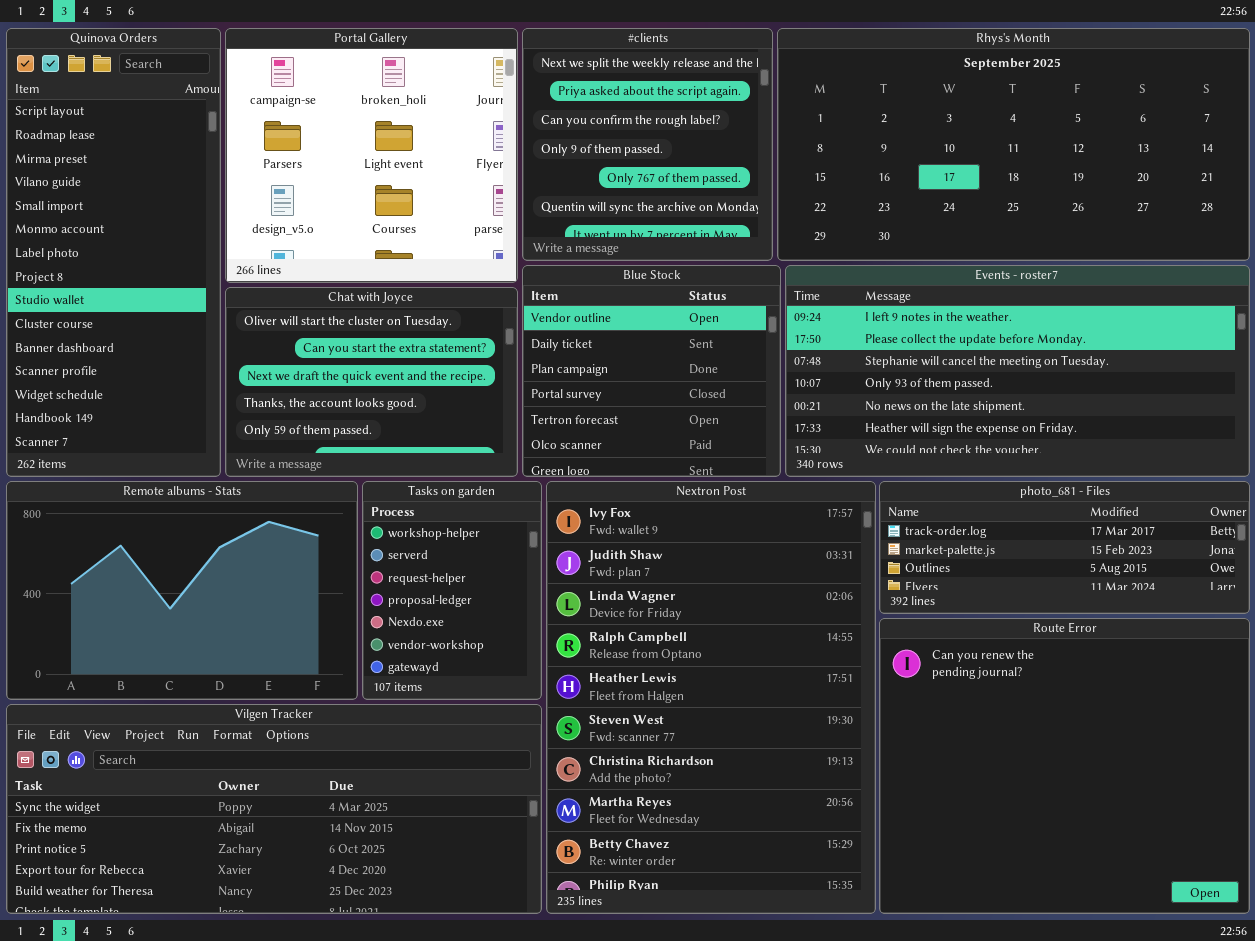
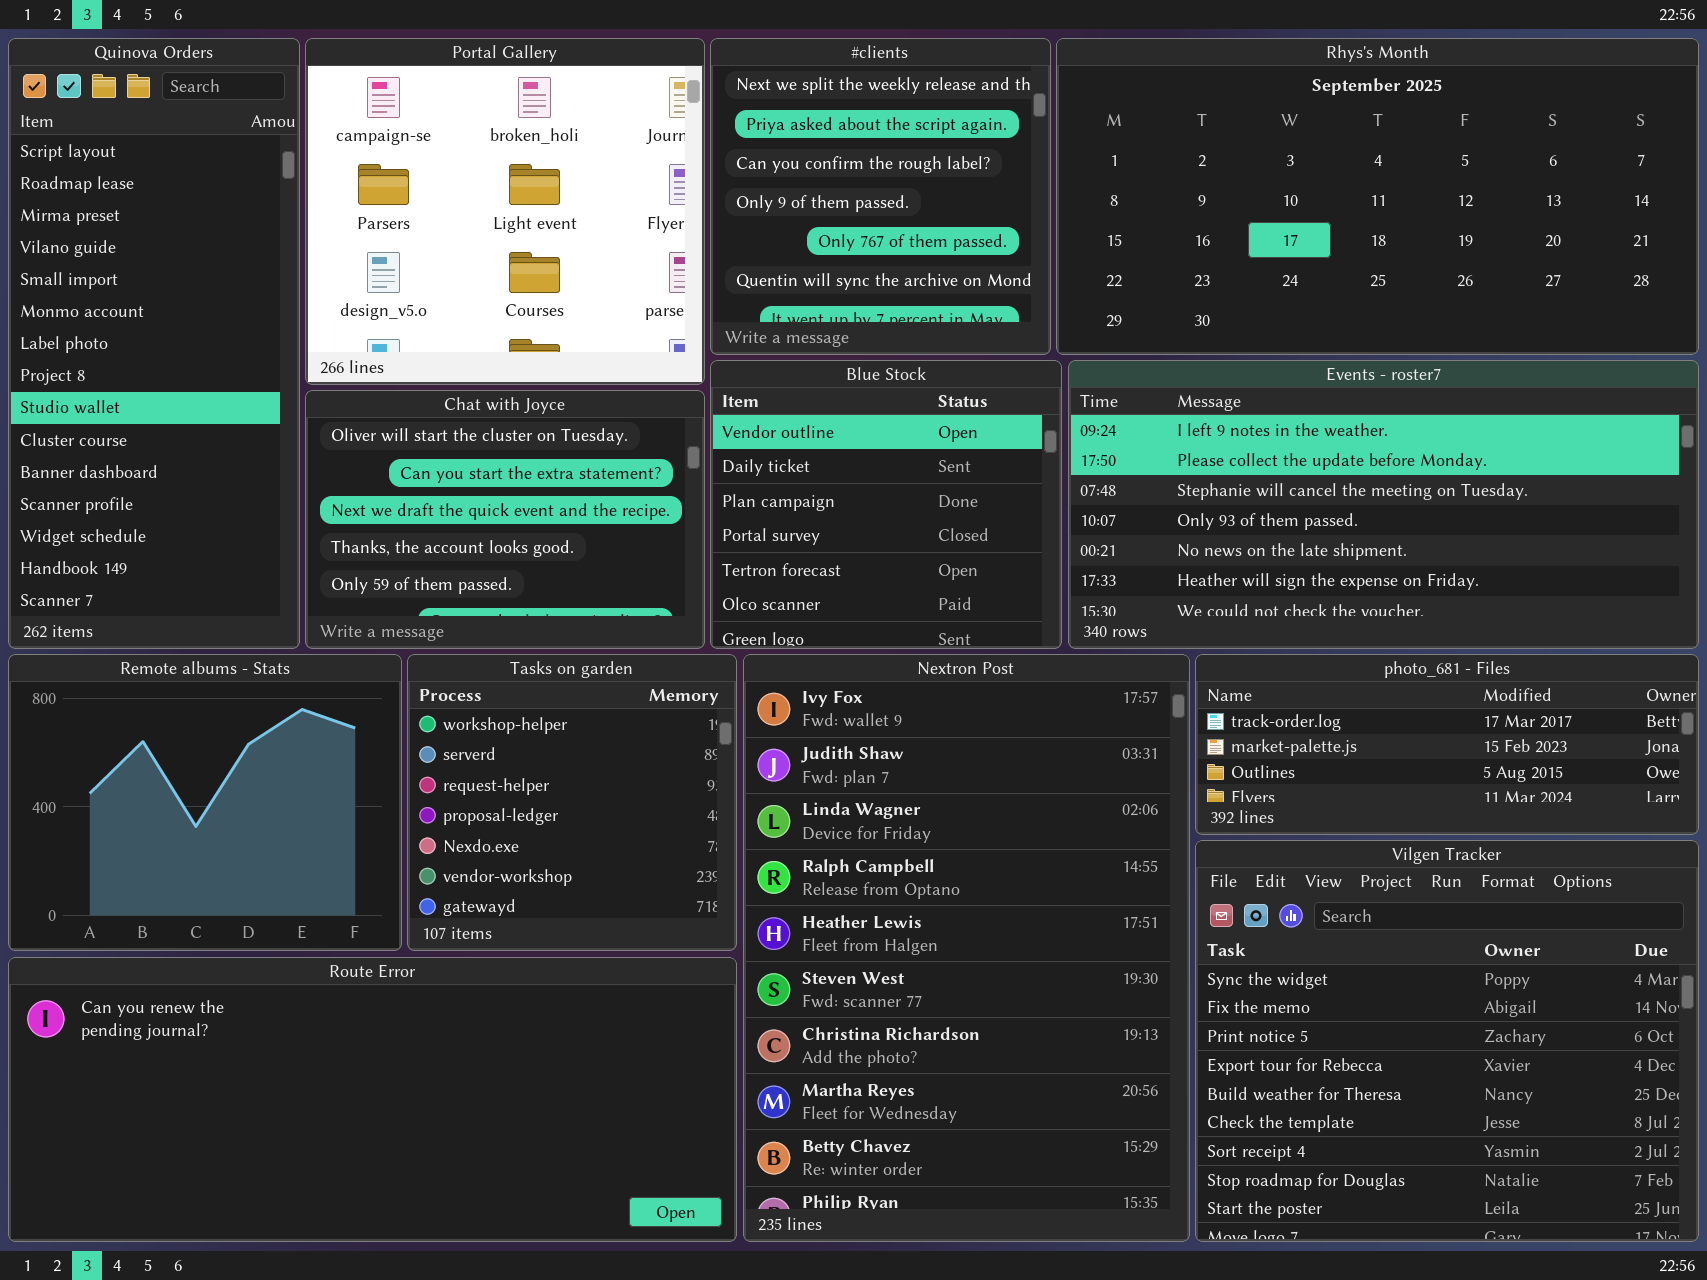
Remote albums - Stats: [6,481,358,700] -> [8,654,402,951], resized
Tasks on garden: [362,481,542,700] -> [407,654,737,951], resized
Route Error: [879,618,1250,914] -> [8,957,737,1242], moved, resized
Vilgen Tracker: [6,704,542,914] -> [1195,840,1699,1242], moved, resized

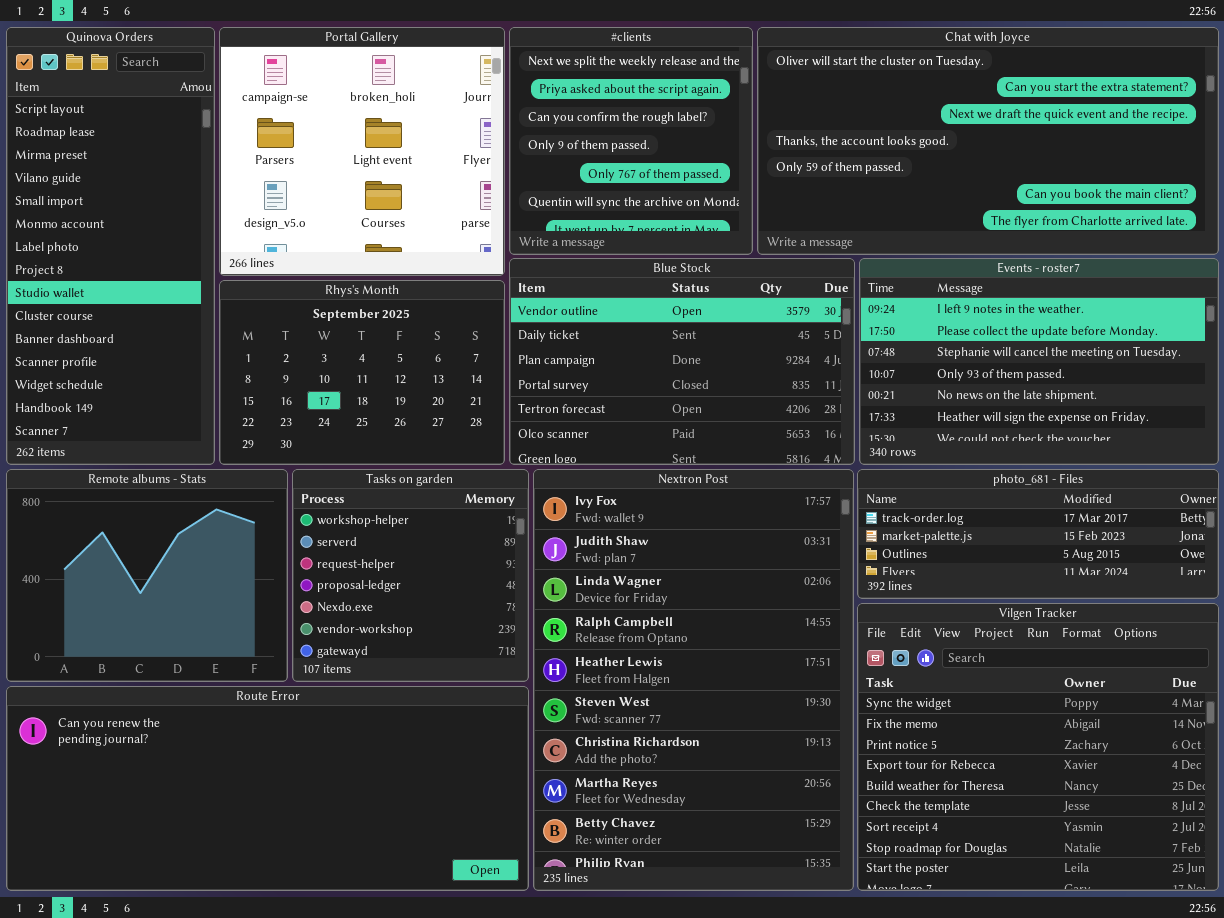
Rhys's Month: [1056,38,1699,355] -> [219,280,505,465], moved, resized
Blue Stock: [710,360,1062,649] -> [509,258,855,465], resized
Events - roster7: [1068,360,1699,649] -> [859,258,1219,465], resized
Chat with Joyce: [305,390,705,649] -> [757,27,1219,255], moved, resized

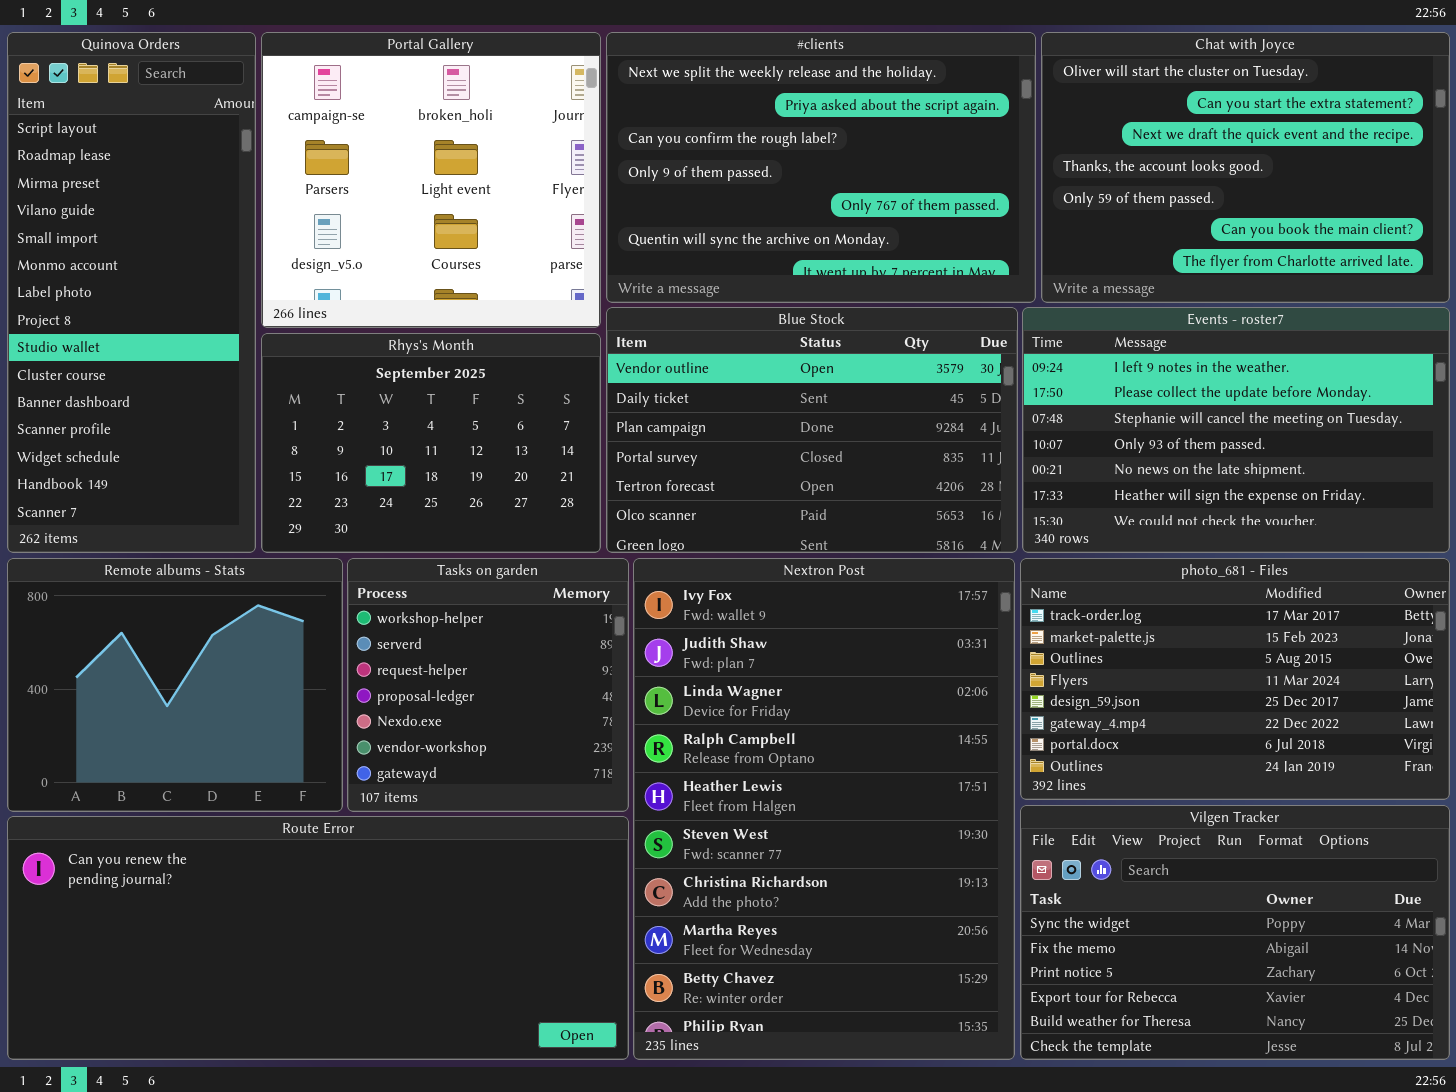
#clients: [509,27,753,255] -> [606,32,1036,303], resized
Chat with Joyce: [757,27,1219,255] -> [1041,32,1450,303], resized
photo_681 - Files: [857,469,1219,599] -> [1020,558,1450,800], resized
Vilgen Tracker: [857,603,1219,891] -> [1020,805,1450,1060], resized

